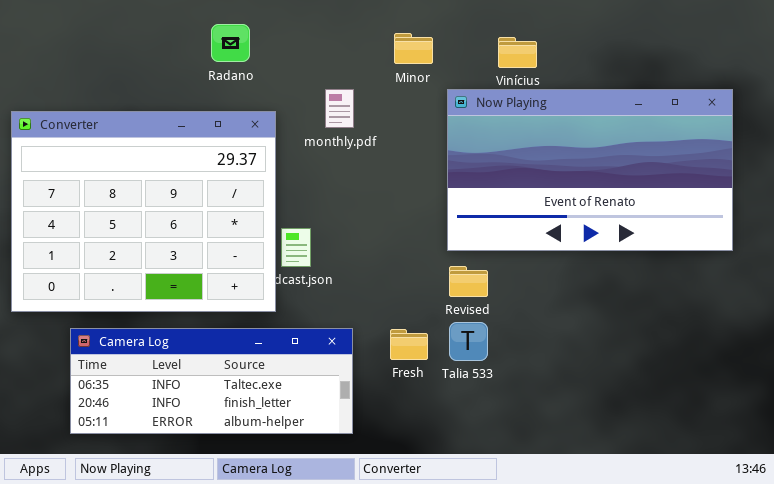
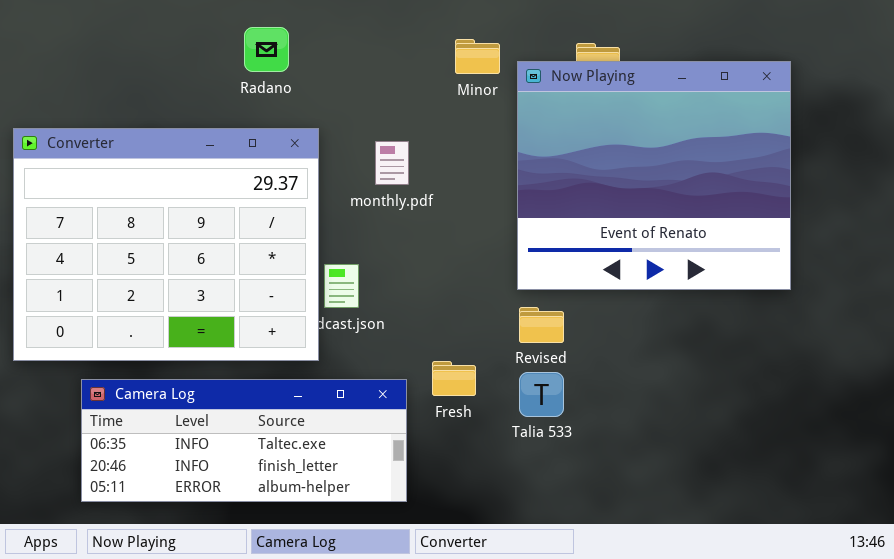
monthly.pdf: [325,89,354,128] -> [375,141,409,185], moved
Now Playing: [447,89,733,251] -> [517,61,791,290], resized
Fresh: [390,329,428,360] -> [432,361,476,396], moved

